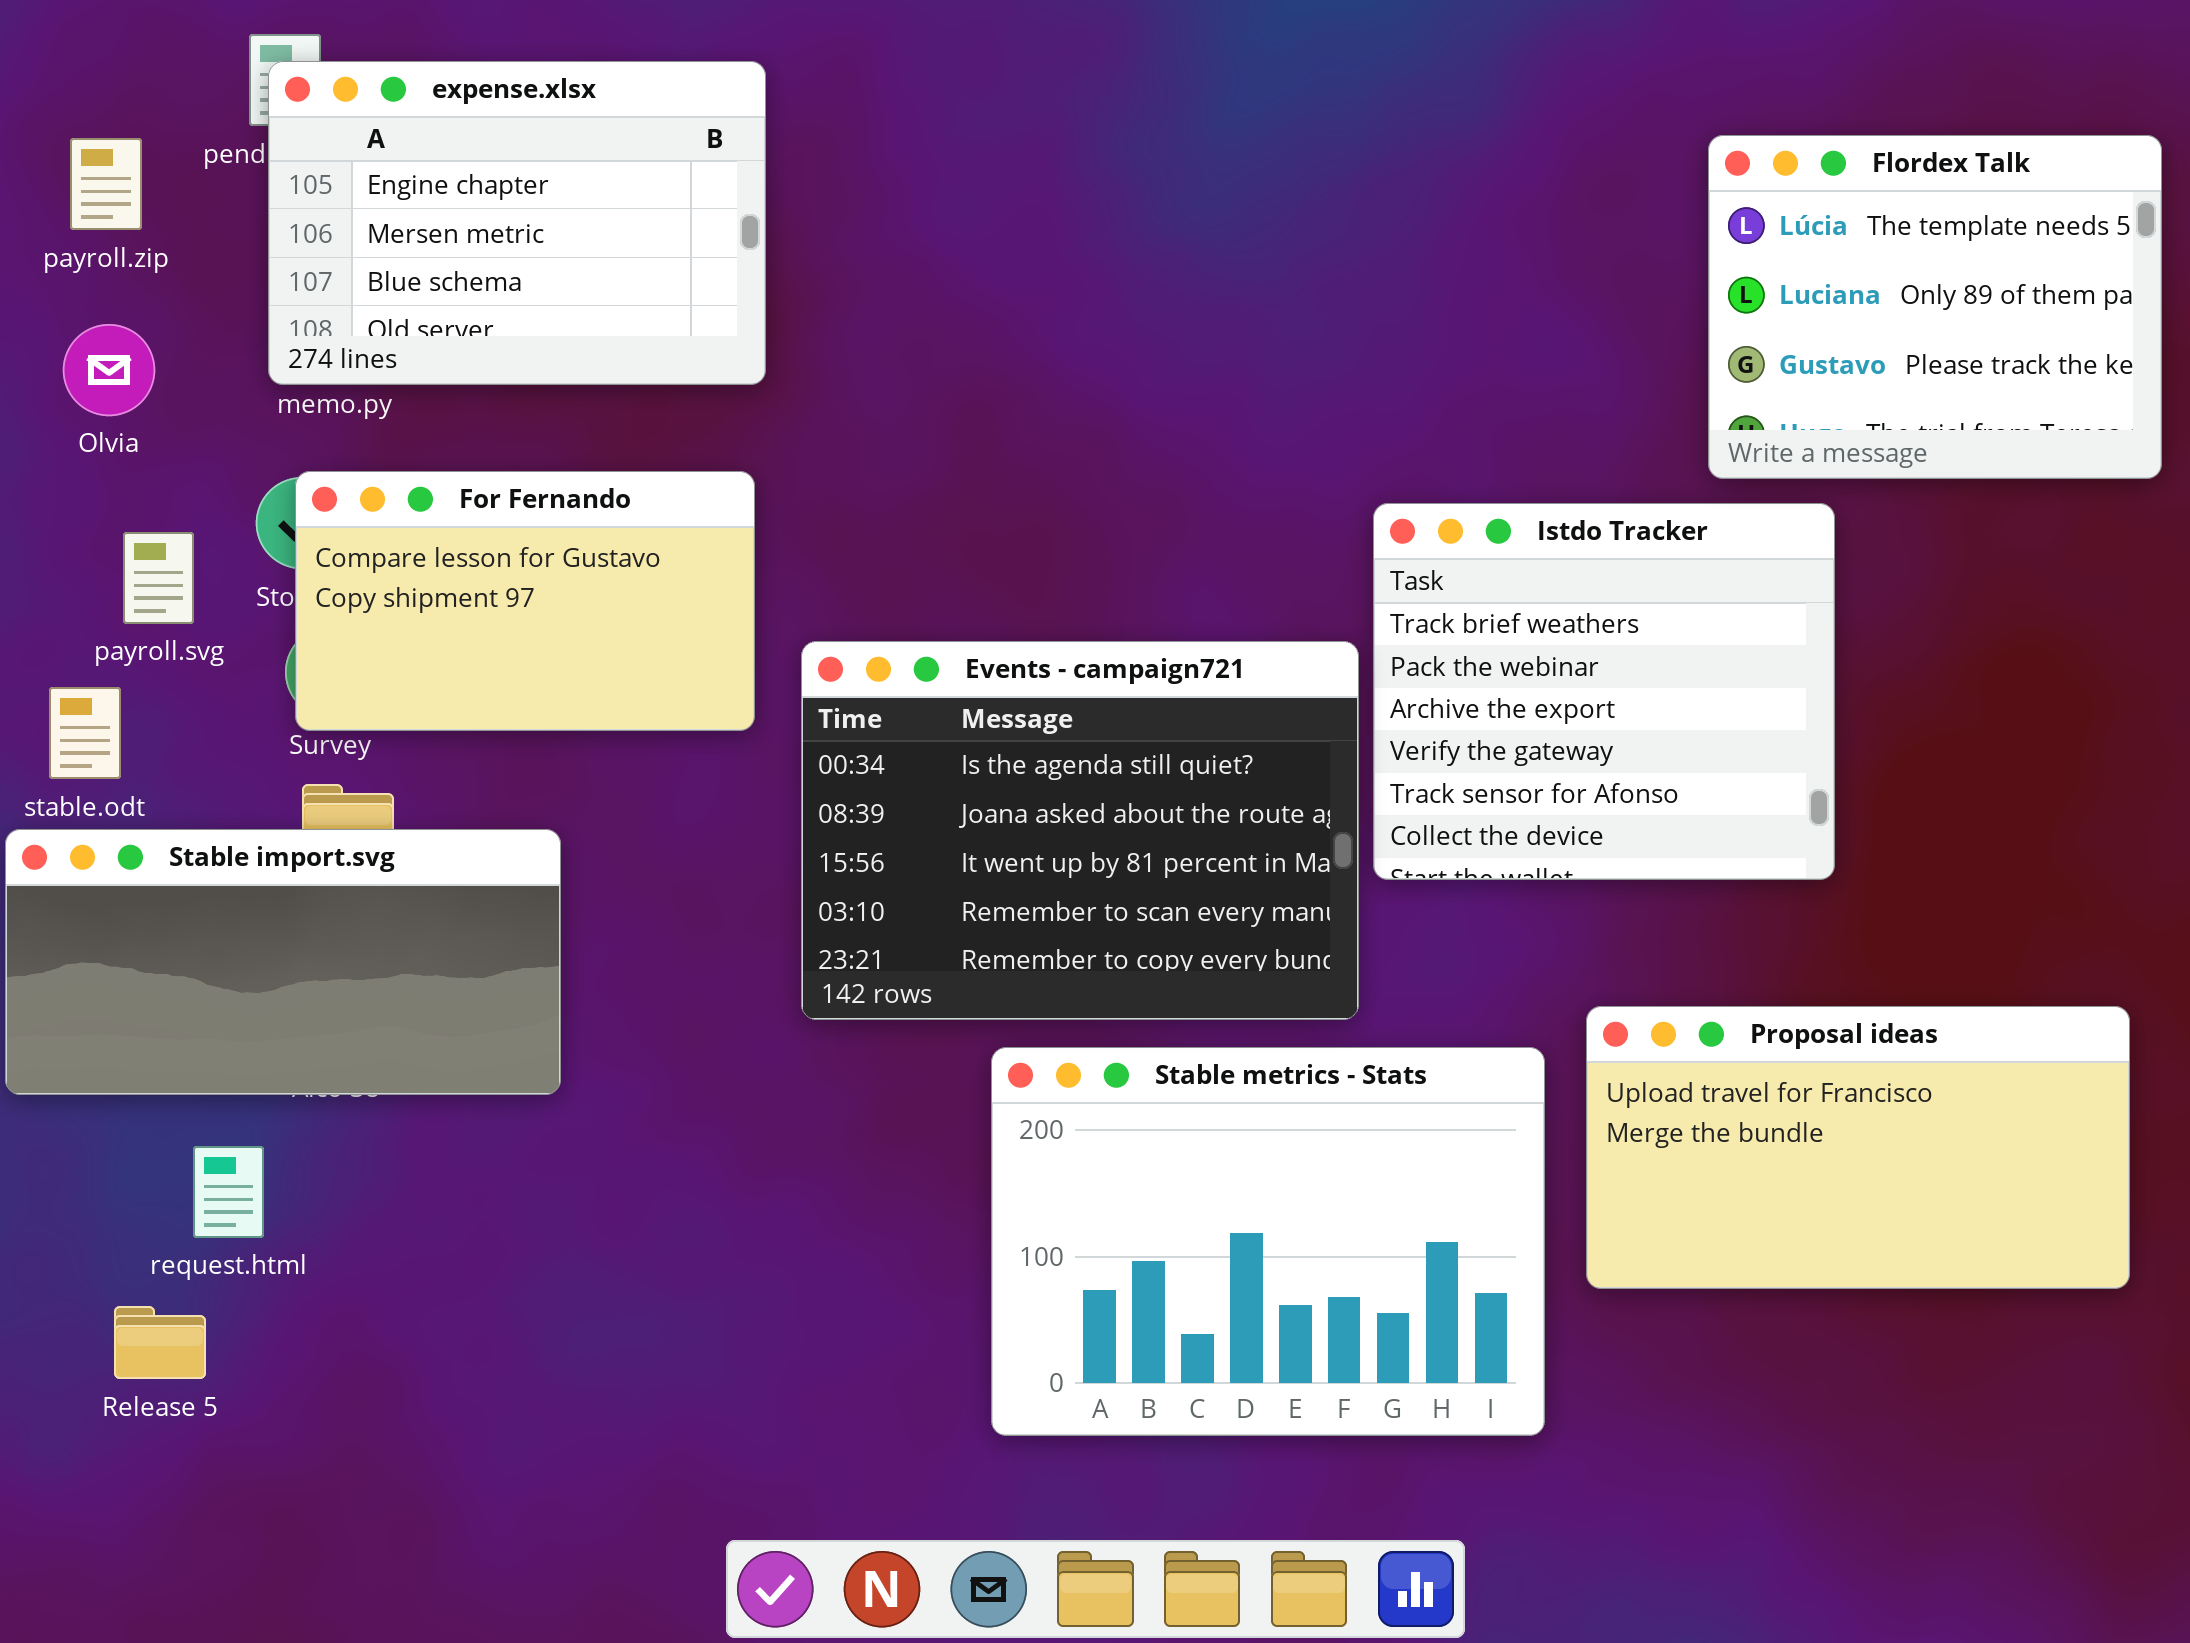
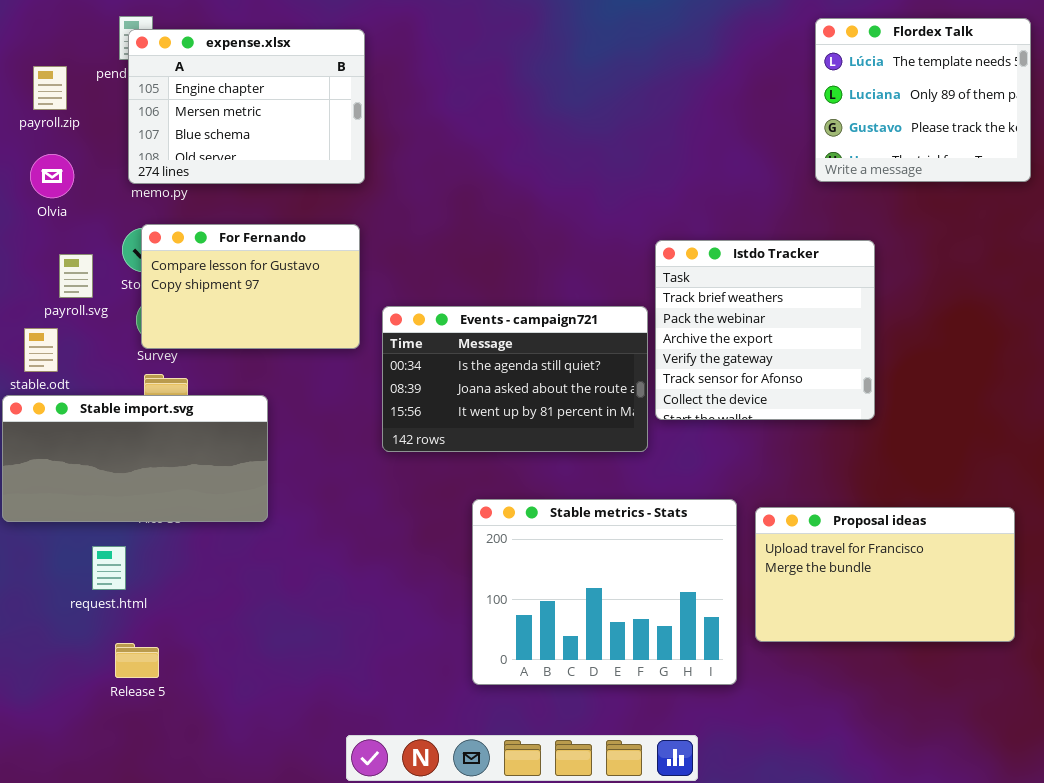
Flordex Talk: [1708,135,2162,479] -> [815,18,1031,182], moved
Events - campaign721: [801,641,1359,1020] -> [382,306,648,452], resized
Proposal ideas: [1586,1006,2130,1289] -> [755,507,1015,642], moved
Release 5: [114,1306,206,1379] -> [115,643,159,678], moved

